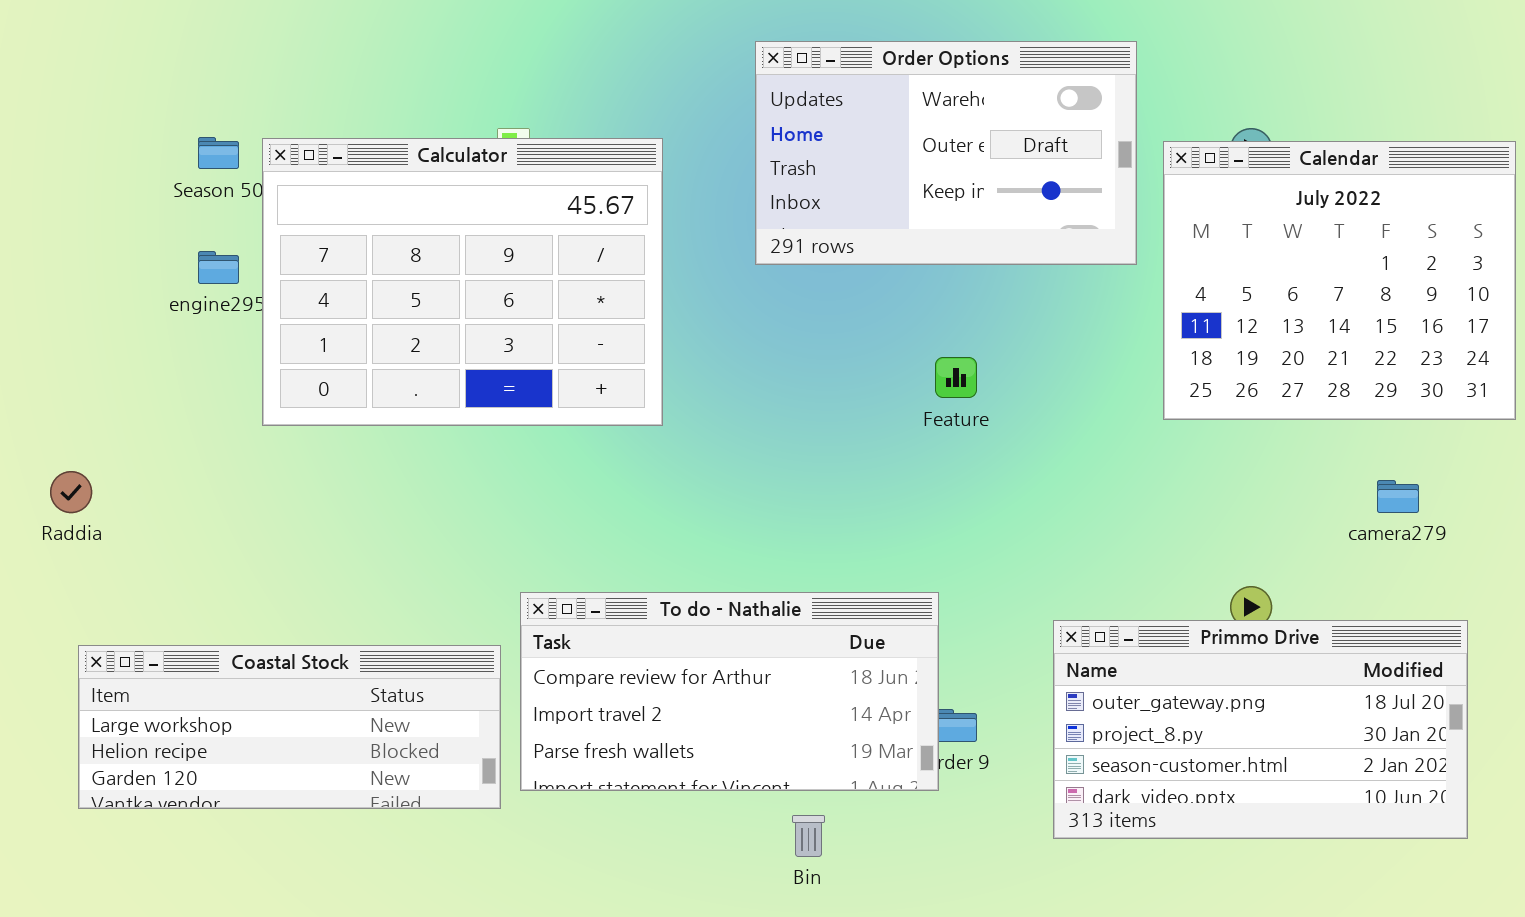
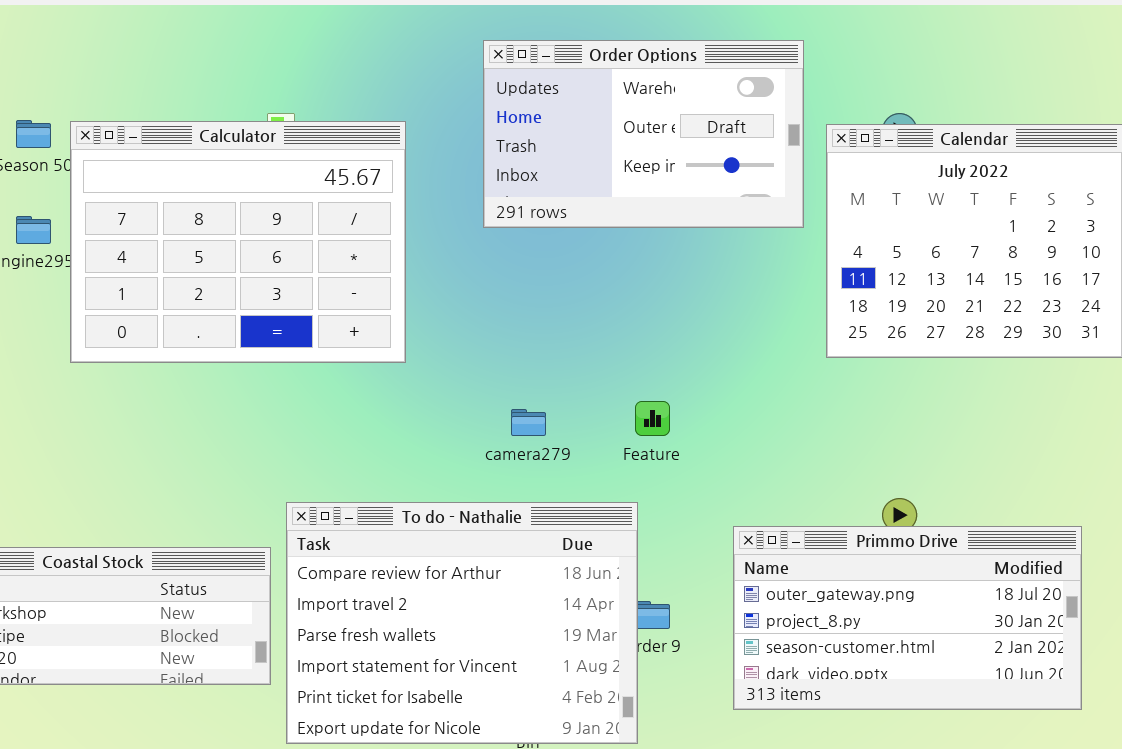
Feature: [935,357,977,398] -> [635,401,670,436], moved
camera279: [1377,480,1419,513] -> [511,409,546,436], moved
To do - Nathalie: [520,592,939,791] -> [286,502,638,744], resized

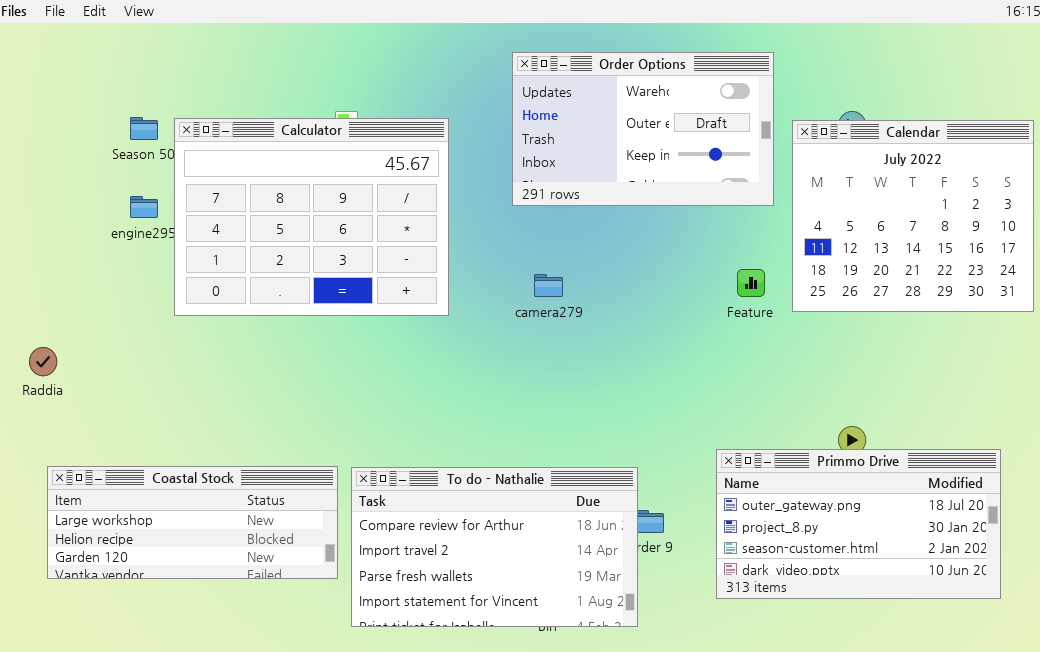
Feature: [635,401,670,436] -> [737,269,765,297], moved
camera279: [511,409,546,436] -> [534,274,563,297], moved
To do - Nathalie: [286,502,638,744] -> [351,467,638,627], resized

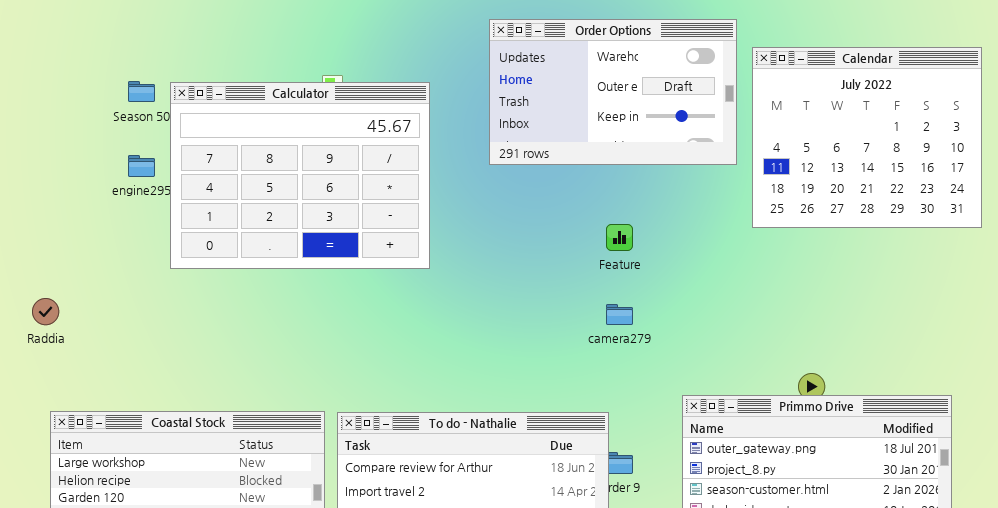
Calendar: [792,120,1034,312] -> [752,47,982,228], moved
Feature: [737,269,765,297] -> [606,224,633,251], moved
camera279: [534,274,563,297] -> [606,304,633,325], moved

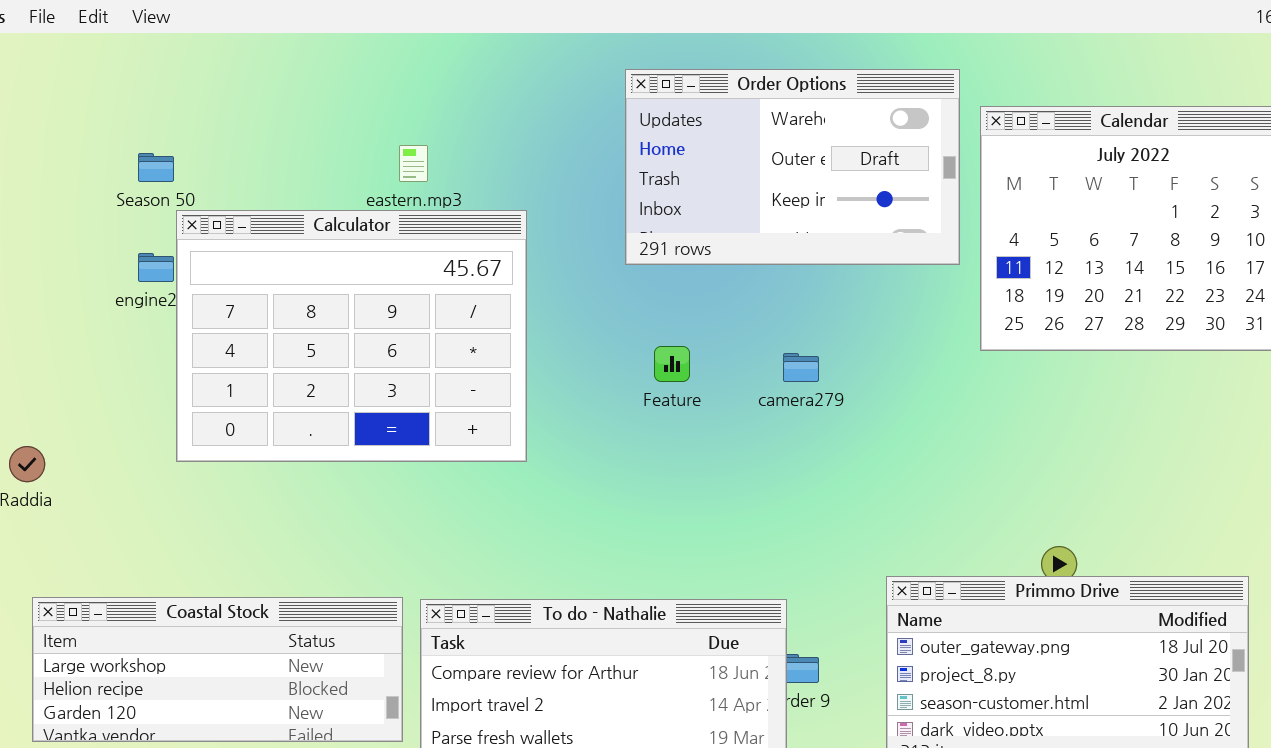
Calculator: [170,82,430,269] -> [176,210,527,462], moved
Feature: [606,224,633,251] -> [654,346,690,382], moved
camera279: [606,304,633,325] -> [783,353,819,382], moved

